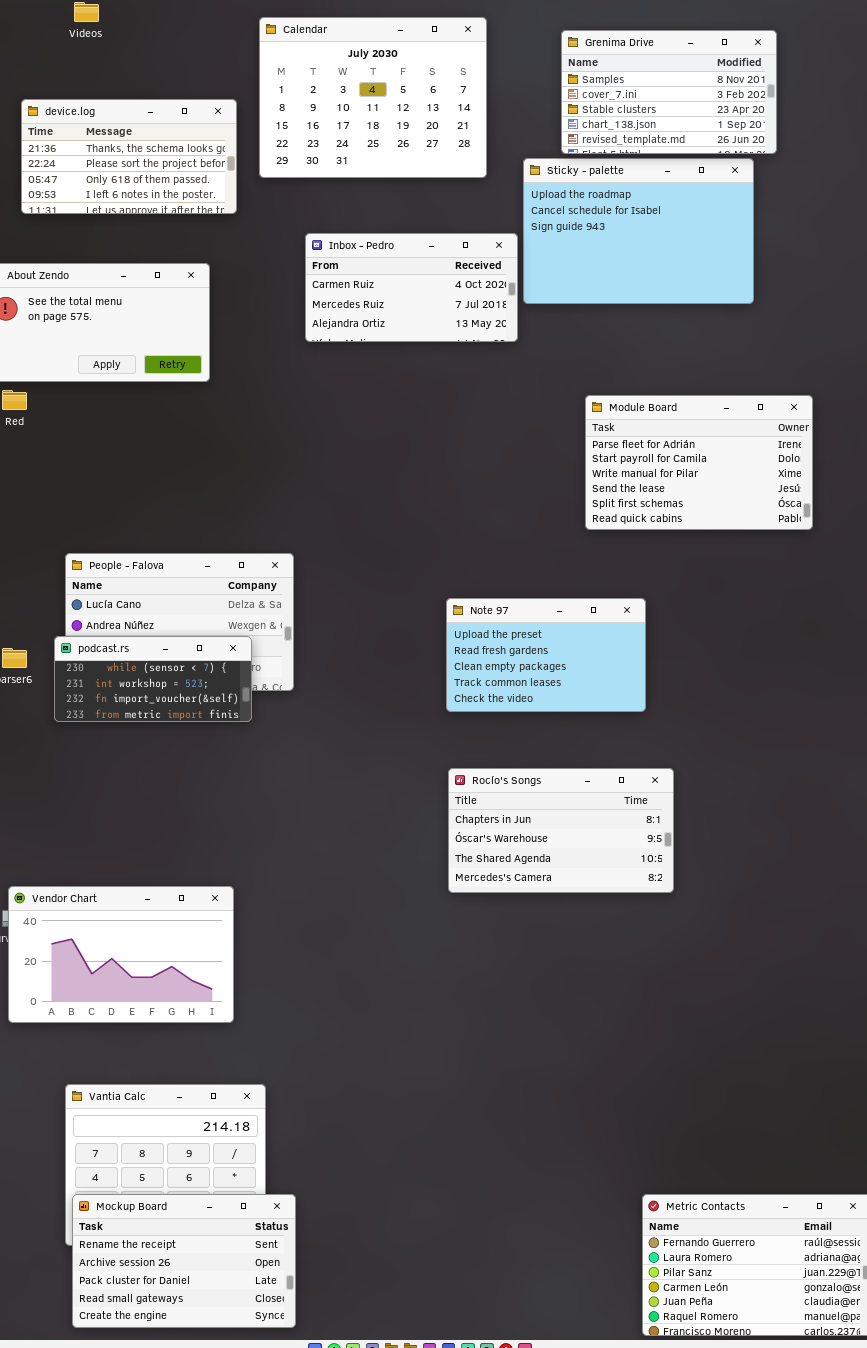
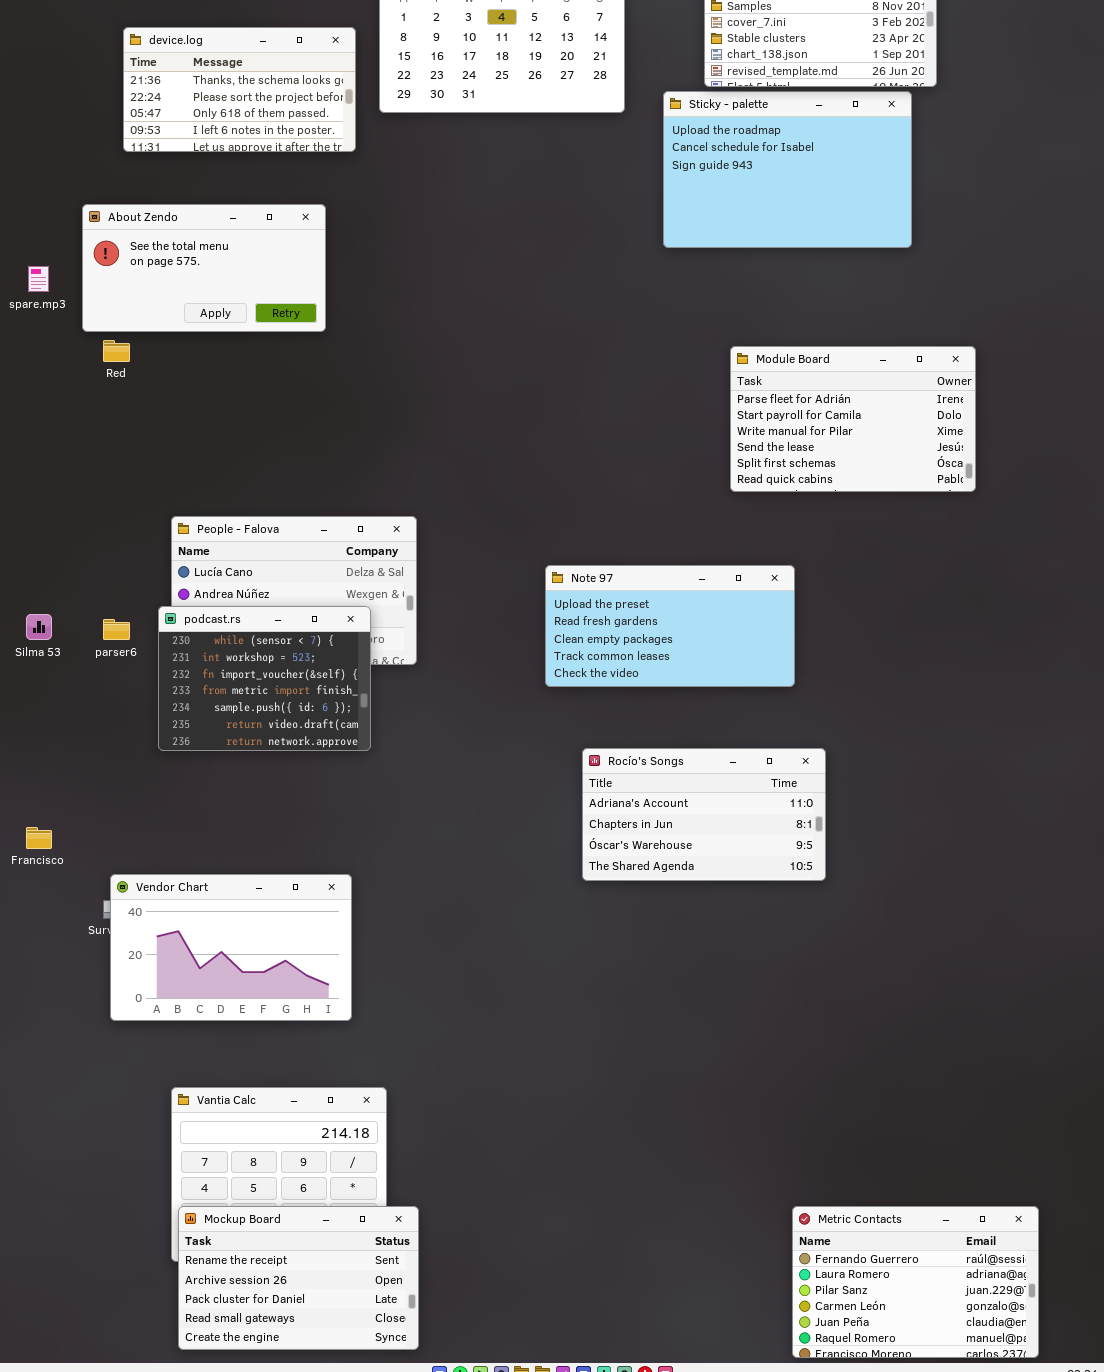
Inbox - Pedro: [305,233,518,342] -> none, closed
Note 97: [446,598,646,712] -> [545,565,795,687], resized
podcast.rs: [54,636,252,722] -> [158,606,371,751], resized
Rocío's Songs: [448,768,674,893] -> [582,748,826,881], scrolled up 1 row

